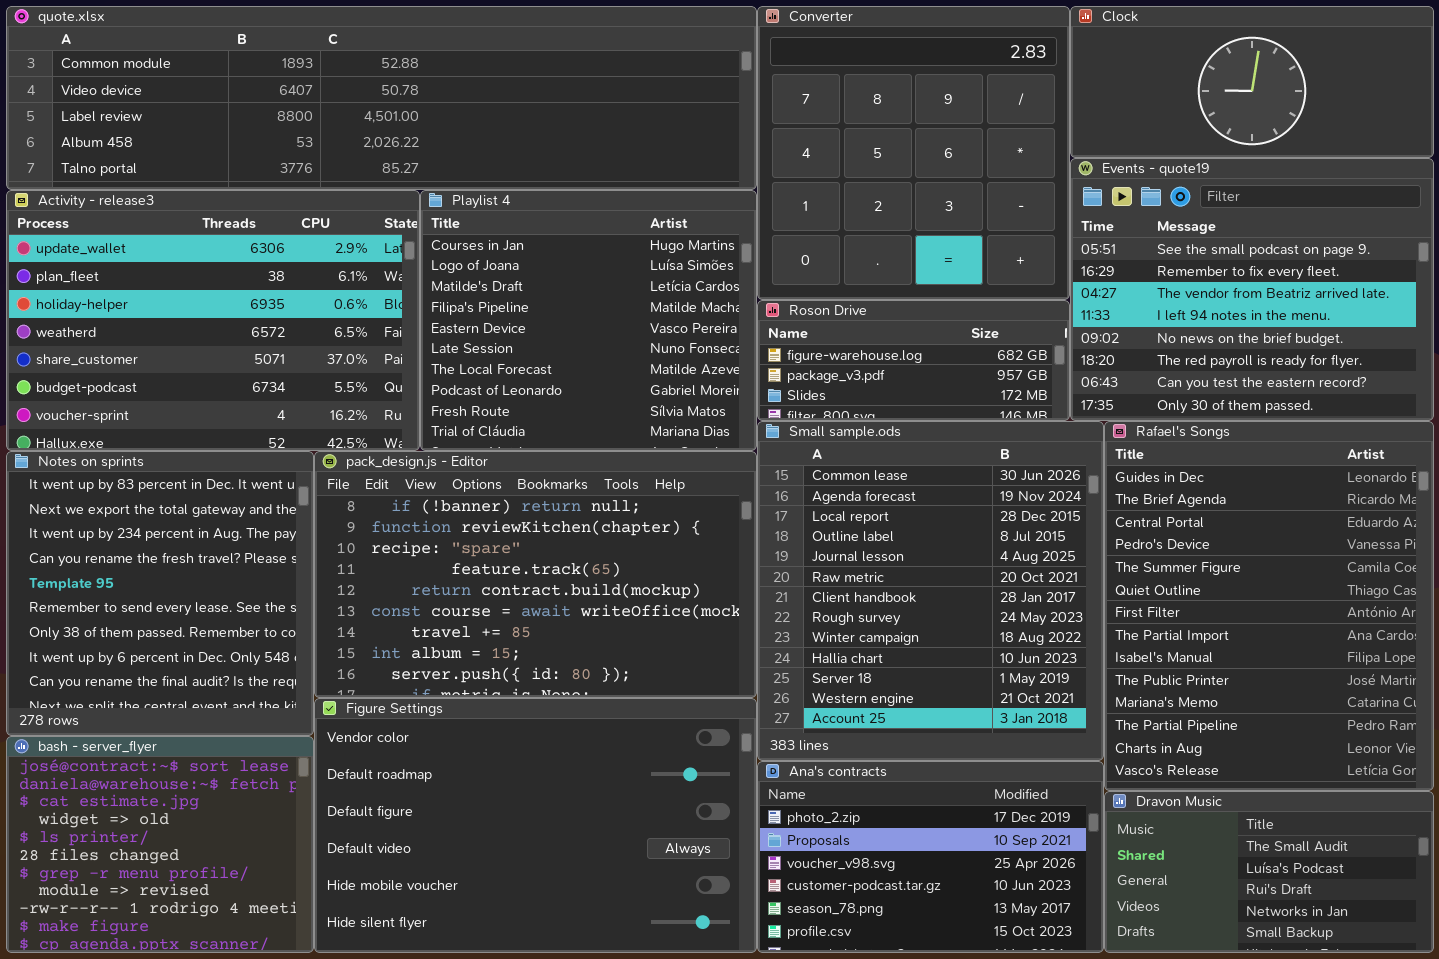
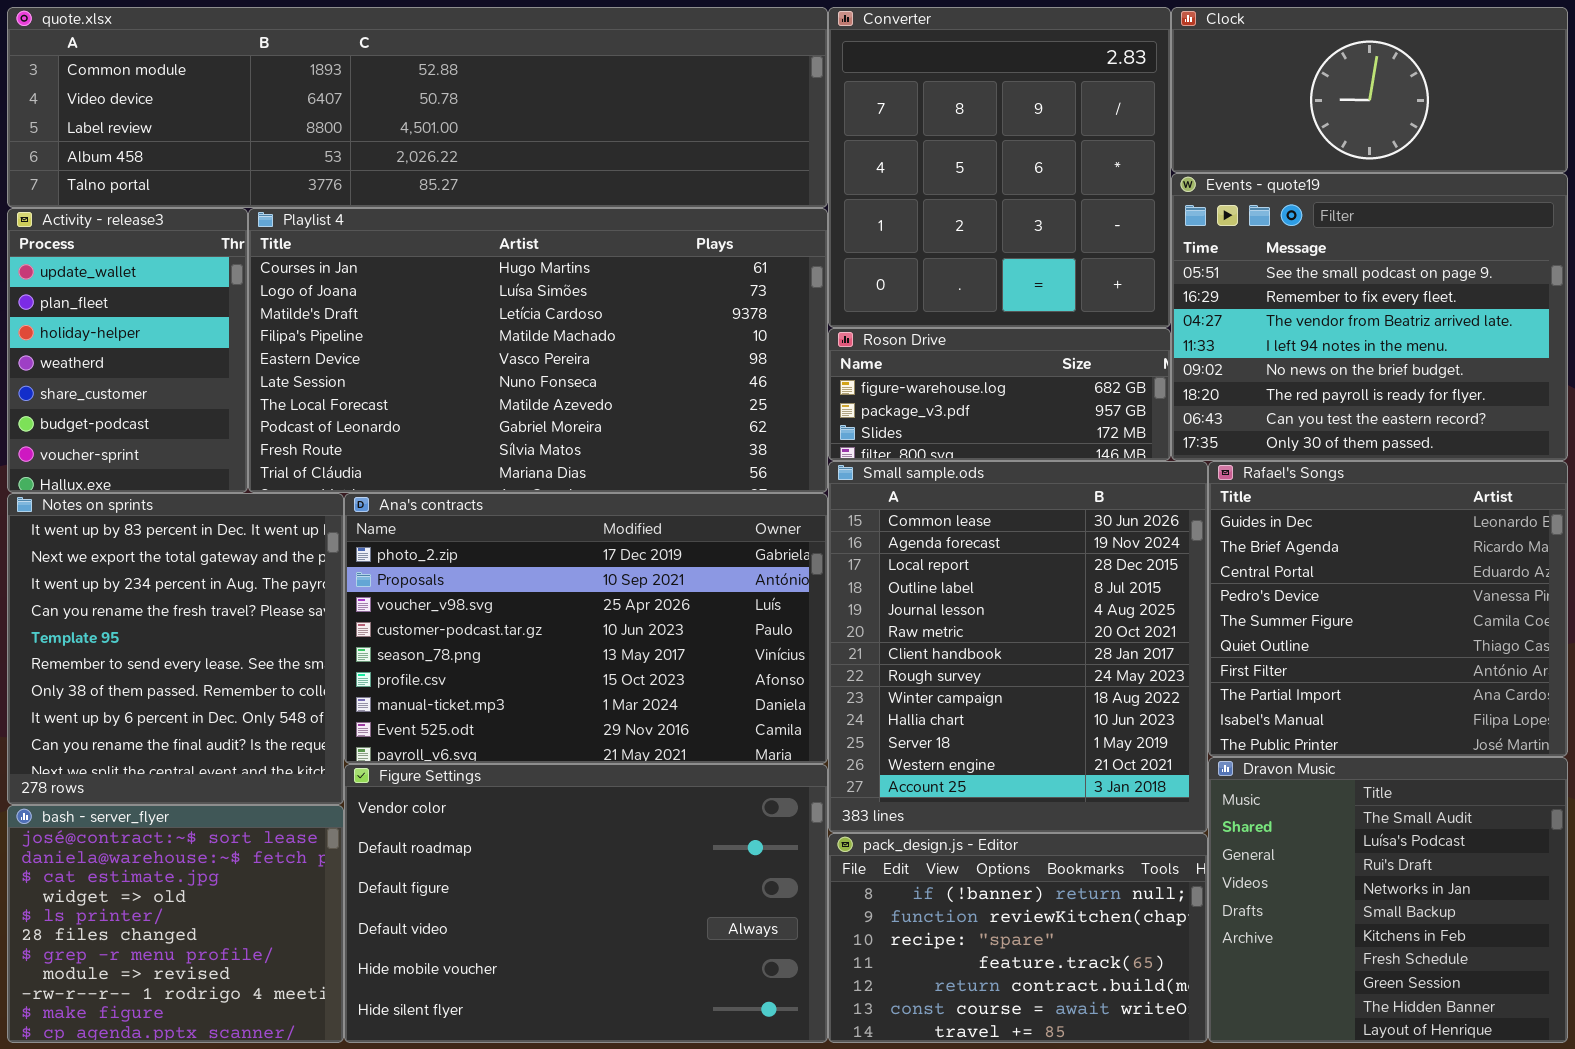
Activity - release3: [6,190,420,451] -> [7,208,248,493], resized
Playlist 4: [420,190,757,451] -> [248,208,828,493], resized
Rafael's Songs: [1104,421,1434,791] -> [1208,461,1568,757], resized
pack_design.js - Editor: [314,451,757,698] -> [828,833,1208,1043], moved, resized
Ana's contracts: [757,761,1104,953] -> [344,493,828,764], moved, resized
Dravon Music: [1104,791,1434,953] -> [1208,757,1568,1043], resized

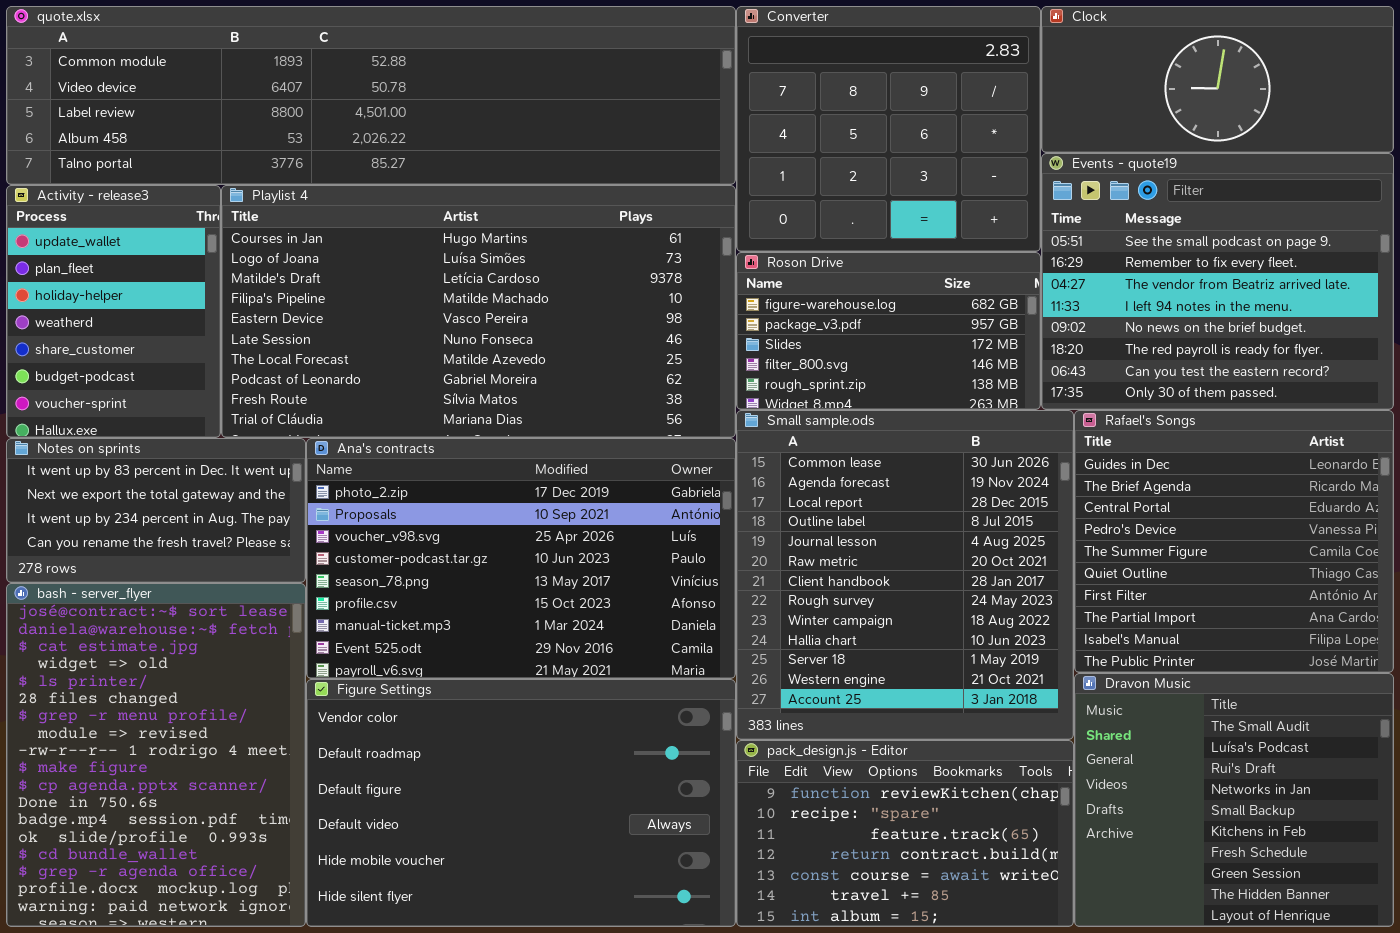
Converter: [828,7,1171,328] -> [736,6,1041,252], resized
Roson Drive: [828,328,1171,461] -> [736,252,1041,410], resized
Notes on sprints: [7,493,344,805] -> [6,438,306,583], resized
bash - server_flyer: [7,805,344,1043] -> [6,583,306,927], resized
pack_design.js - Editor: [828,833,1208,1043] -> [736,740,1074,927], scrolled down 1 row

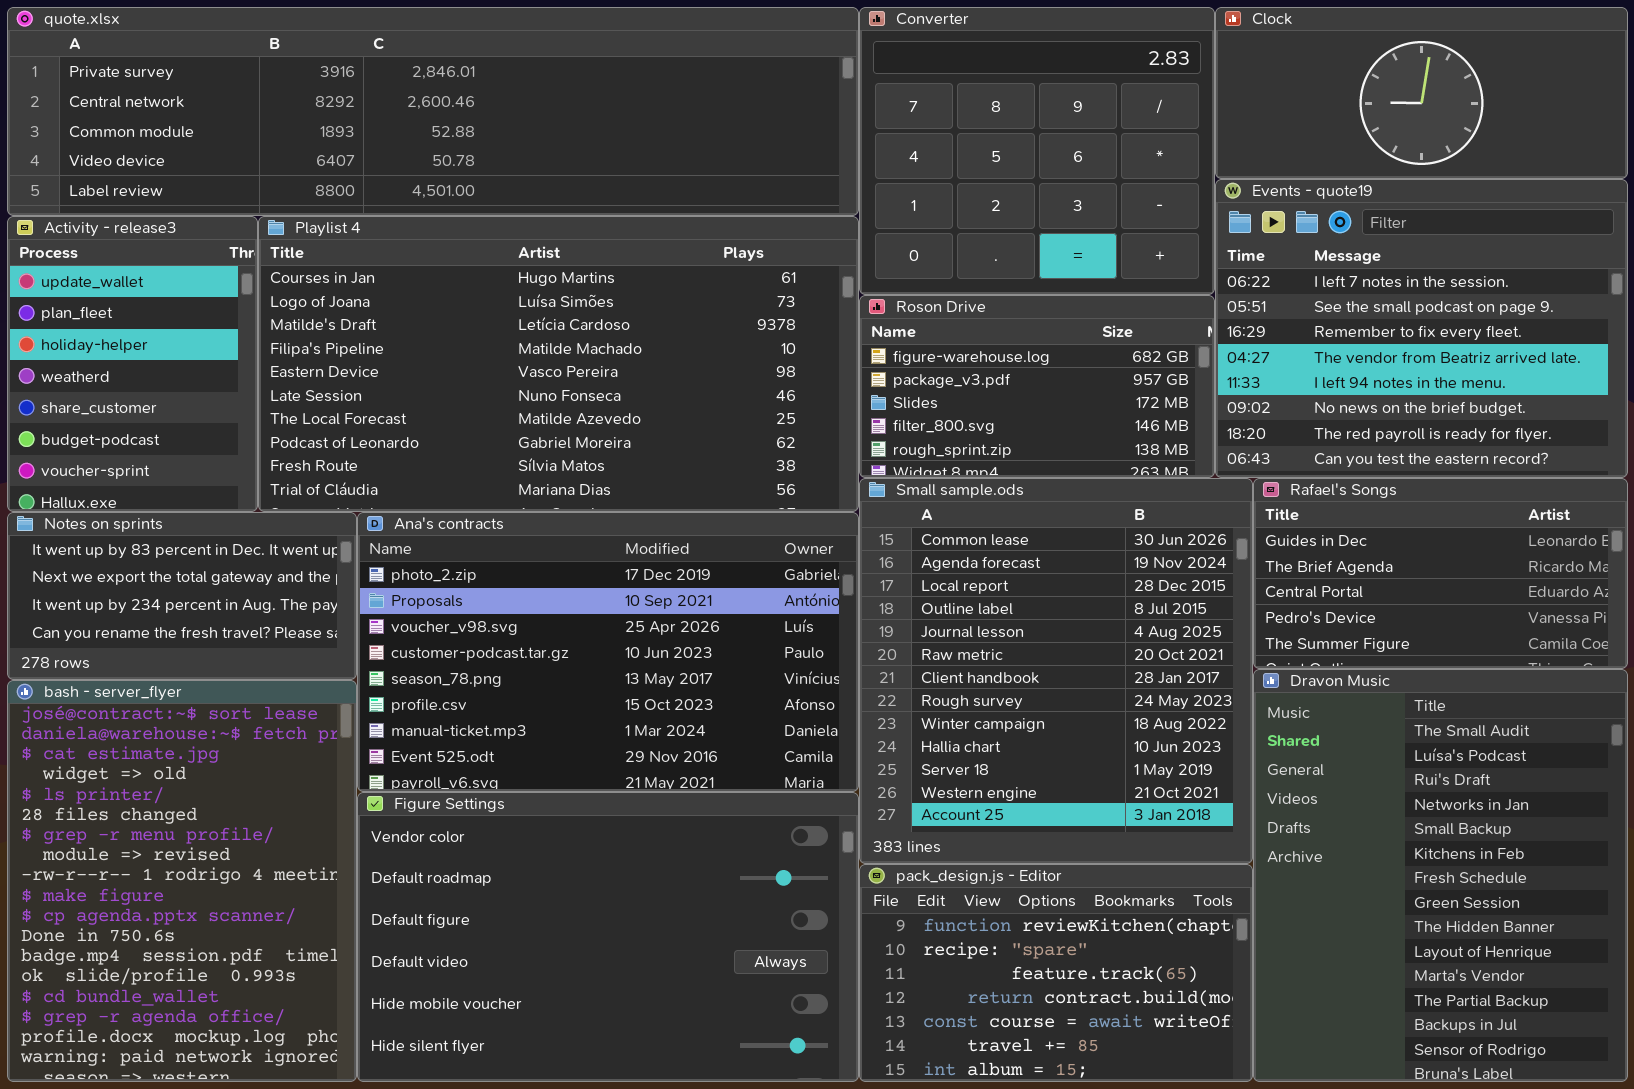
quote.xlsx: [6,6,736,185] -> [7,7,859,216], scrolled up 2 rows
Events - quote19: [1041,153,1394,410] -> [1215,179,1628,478], scrolled up 1 row
Rafael's Songs: [1074,410,1394,673] -> [1253,478,1628,669], resized
Dravon Music: [1074,673,1394,927] -> [1253,669,1628,1082], resized

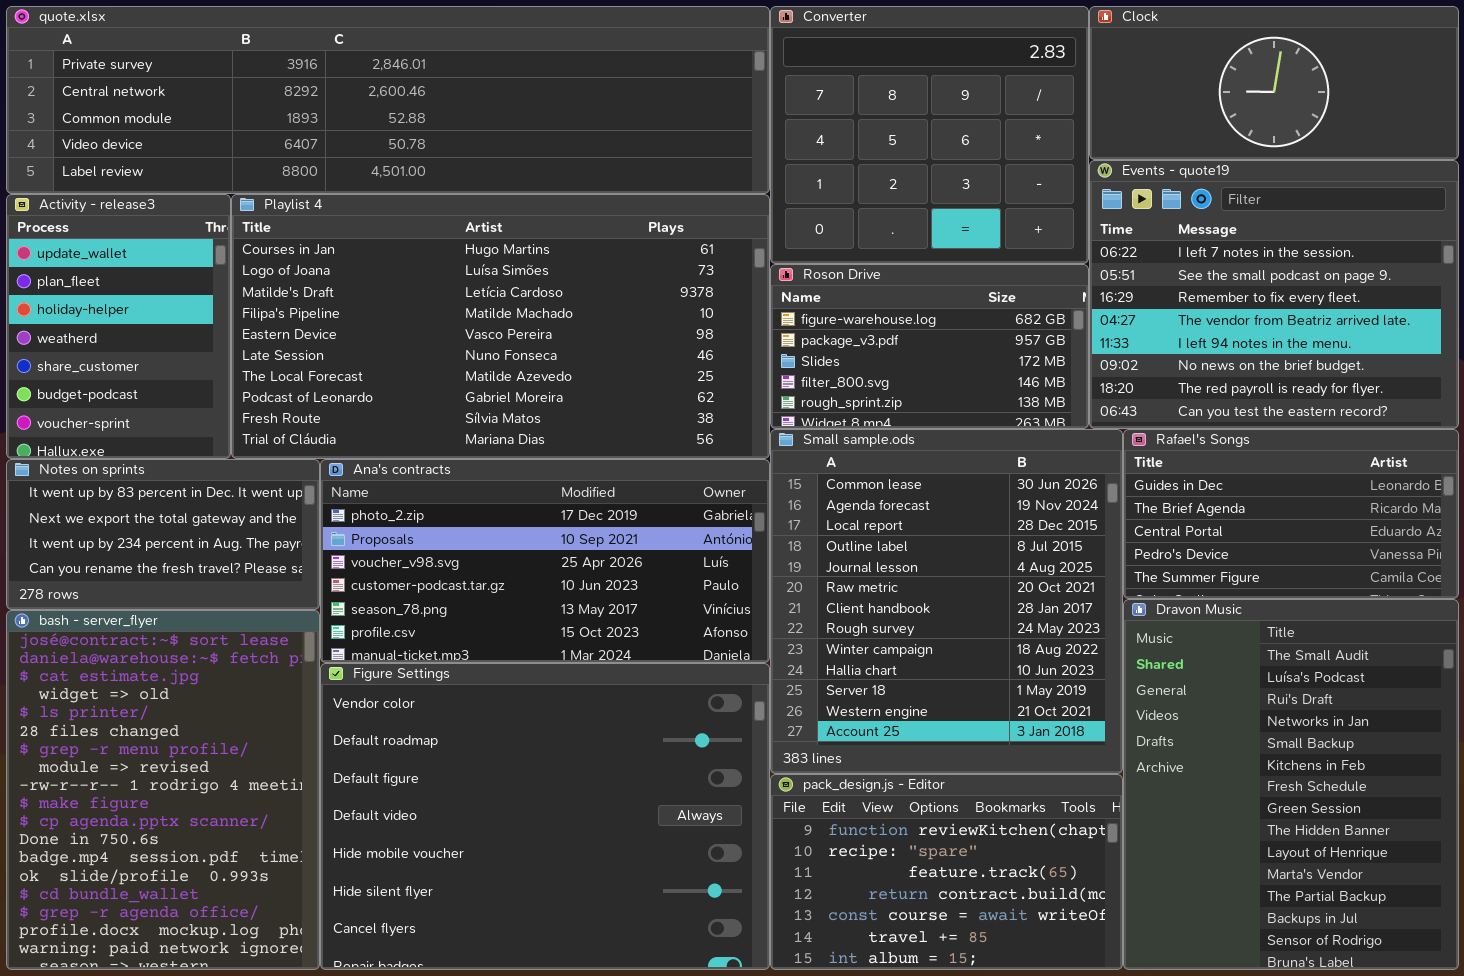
Ana's contracts: [357,512,859,792] -> [320,459,770,663], resized
Figure Settings: [357,792,859,1082] -> [320,663,770,970], resized

